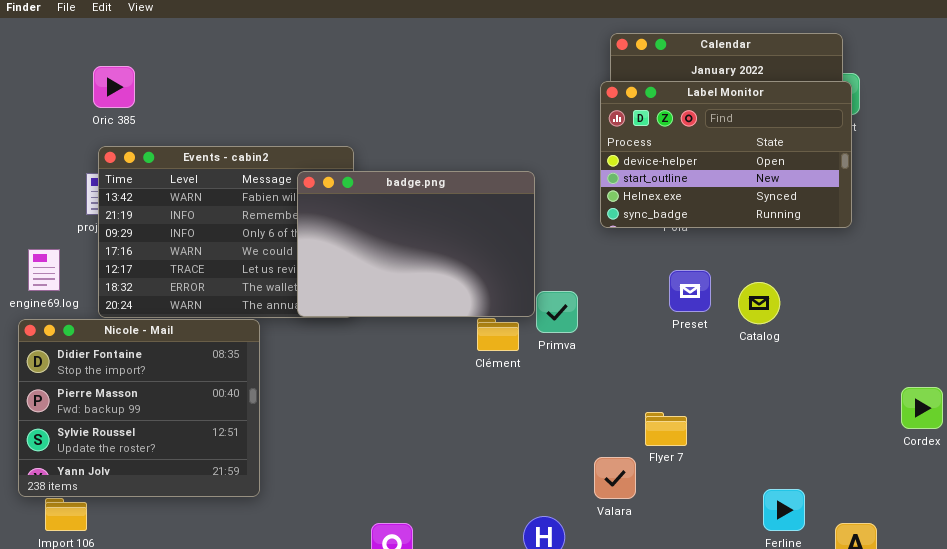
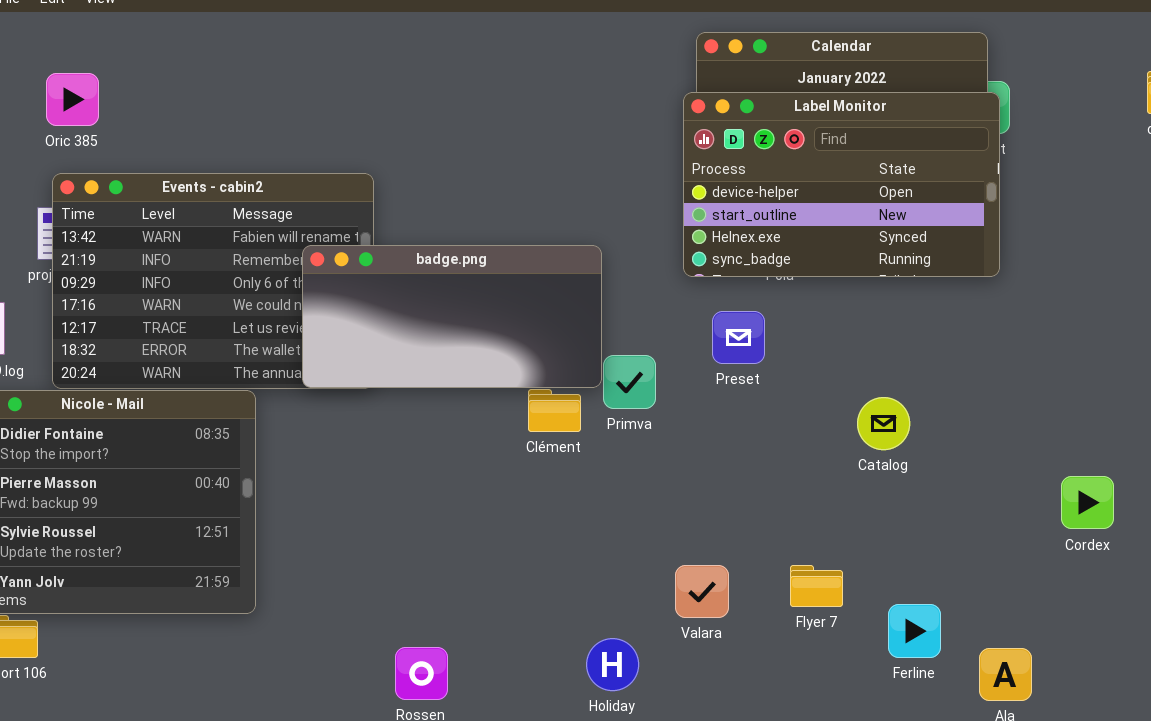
badge.png: [297,171,535,317] -> [302,245,602,388], resized
Preset: [669,270,711,312] -> [712,311,765,364], moved
Catalog: [738,282,780,324] -> [857,397,910,450], moved
Flyer 7: [645,412,687,446] -> [790,565,843,607], moved

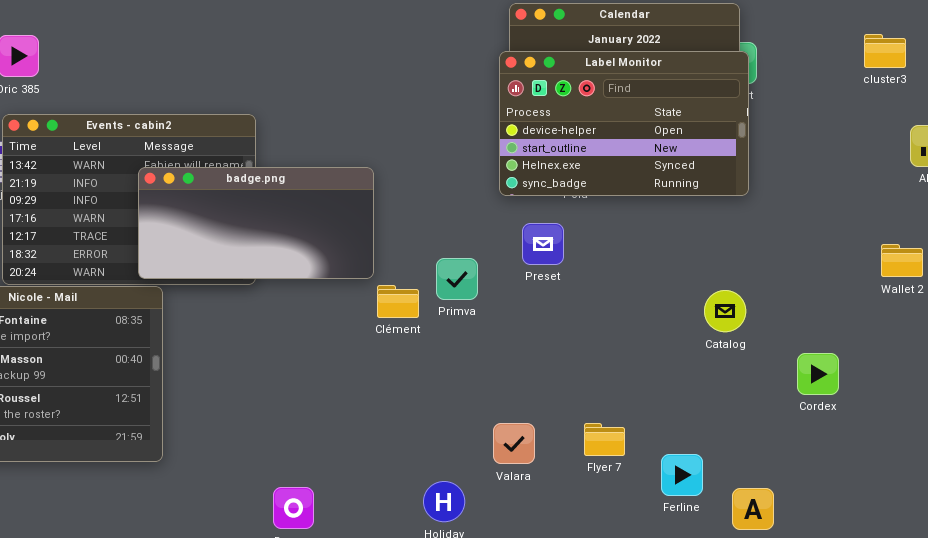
badge.png: [302,245,602,388] -> [138,167,374,279], moved
Catalog: [857,397,910,450] -> [704,290,746,332], moved

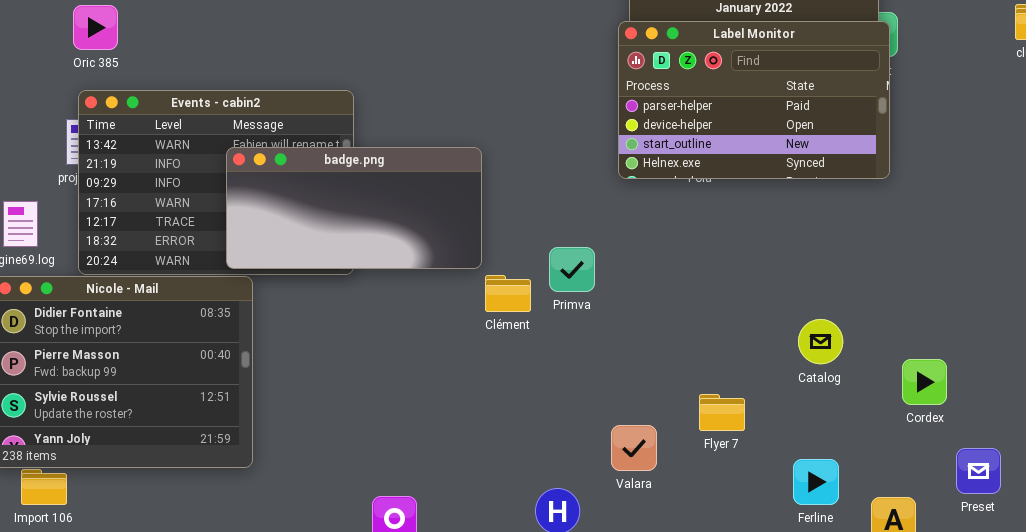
Label Monitor: [499,51,749,196] -> [618,21,890,179], scrolled up 1 row
Preset: [522,223,564,265] -> [956,448,1001,494], moved
Catalog: [704,290,746,332] -> [798,319,843,364], moved
Cordex: [797,353,839,395] -> [902,359,947,405], moved
Flyer 7: [584,423,625,456] -> [699,394,745,431], moved

